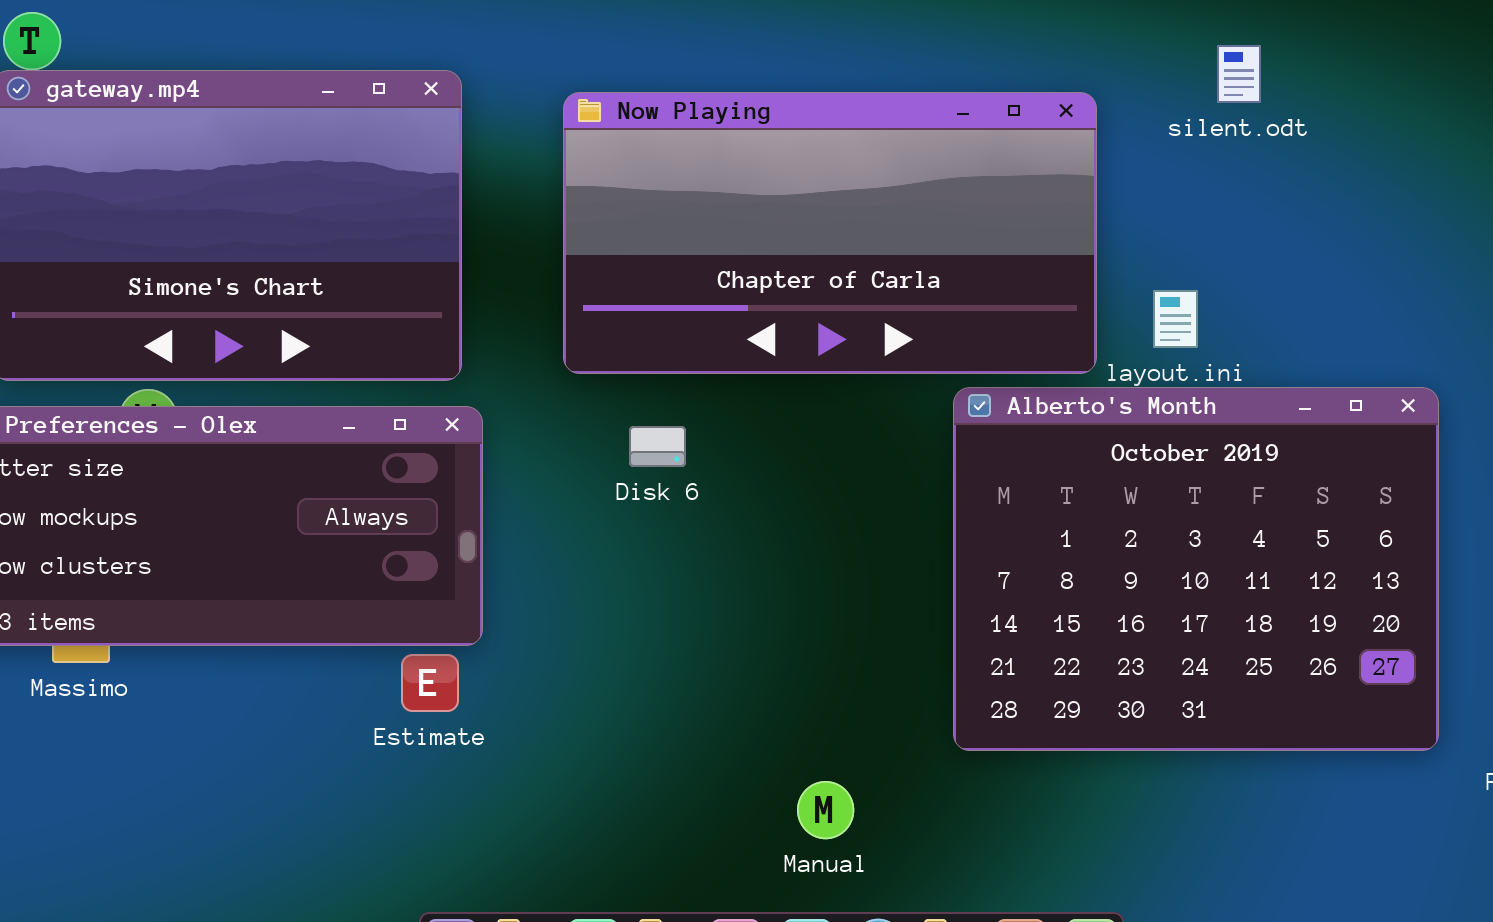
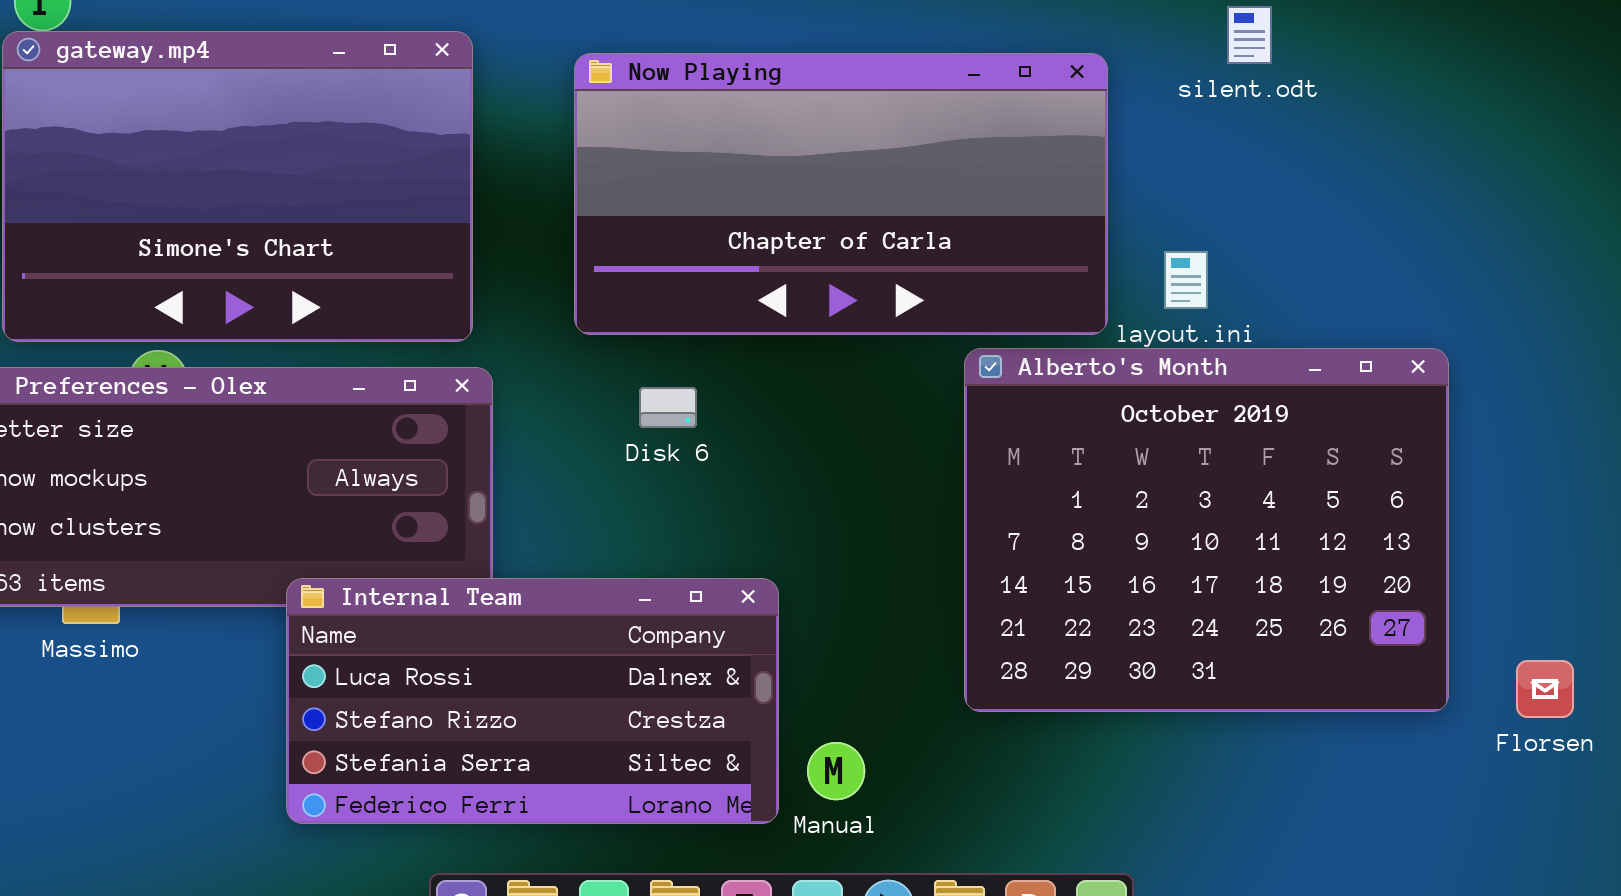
Internal Team: none -> [286,578,779,824], opened

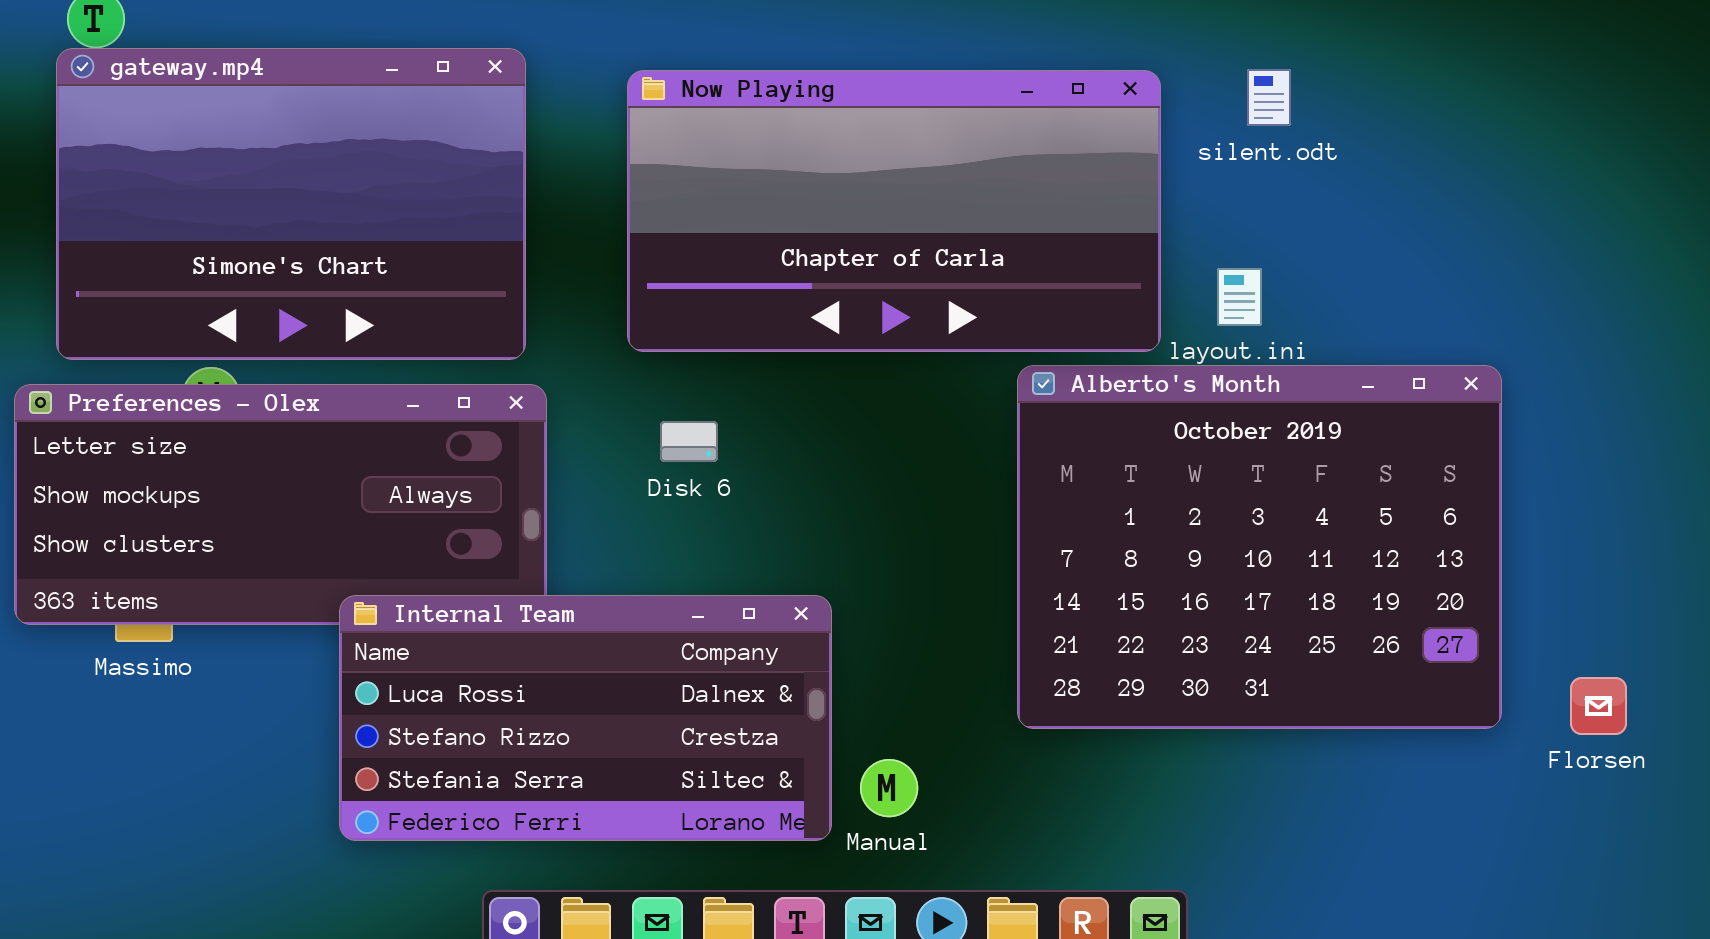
silent.odt: [1227,6,1272,64] -> [1247,69,1291,126], moved
Disk 6: [639,387,697,428] -> [660,421,718,462], moved

